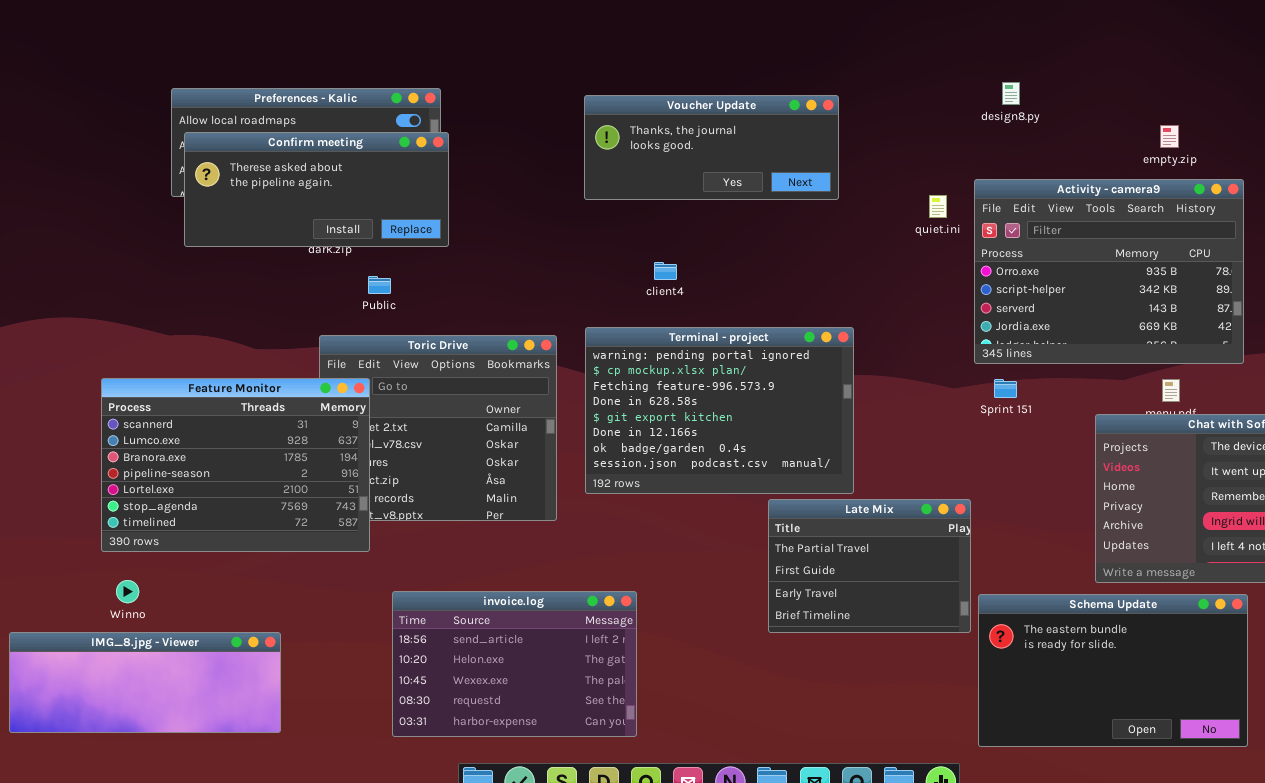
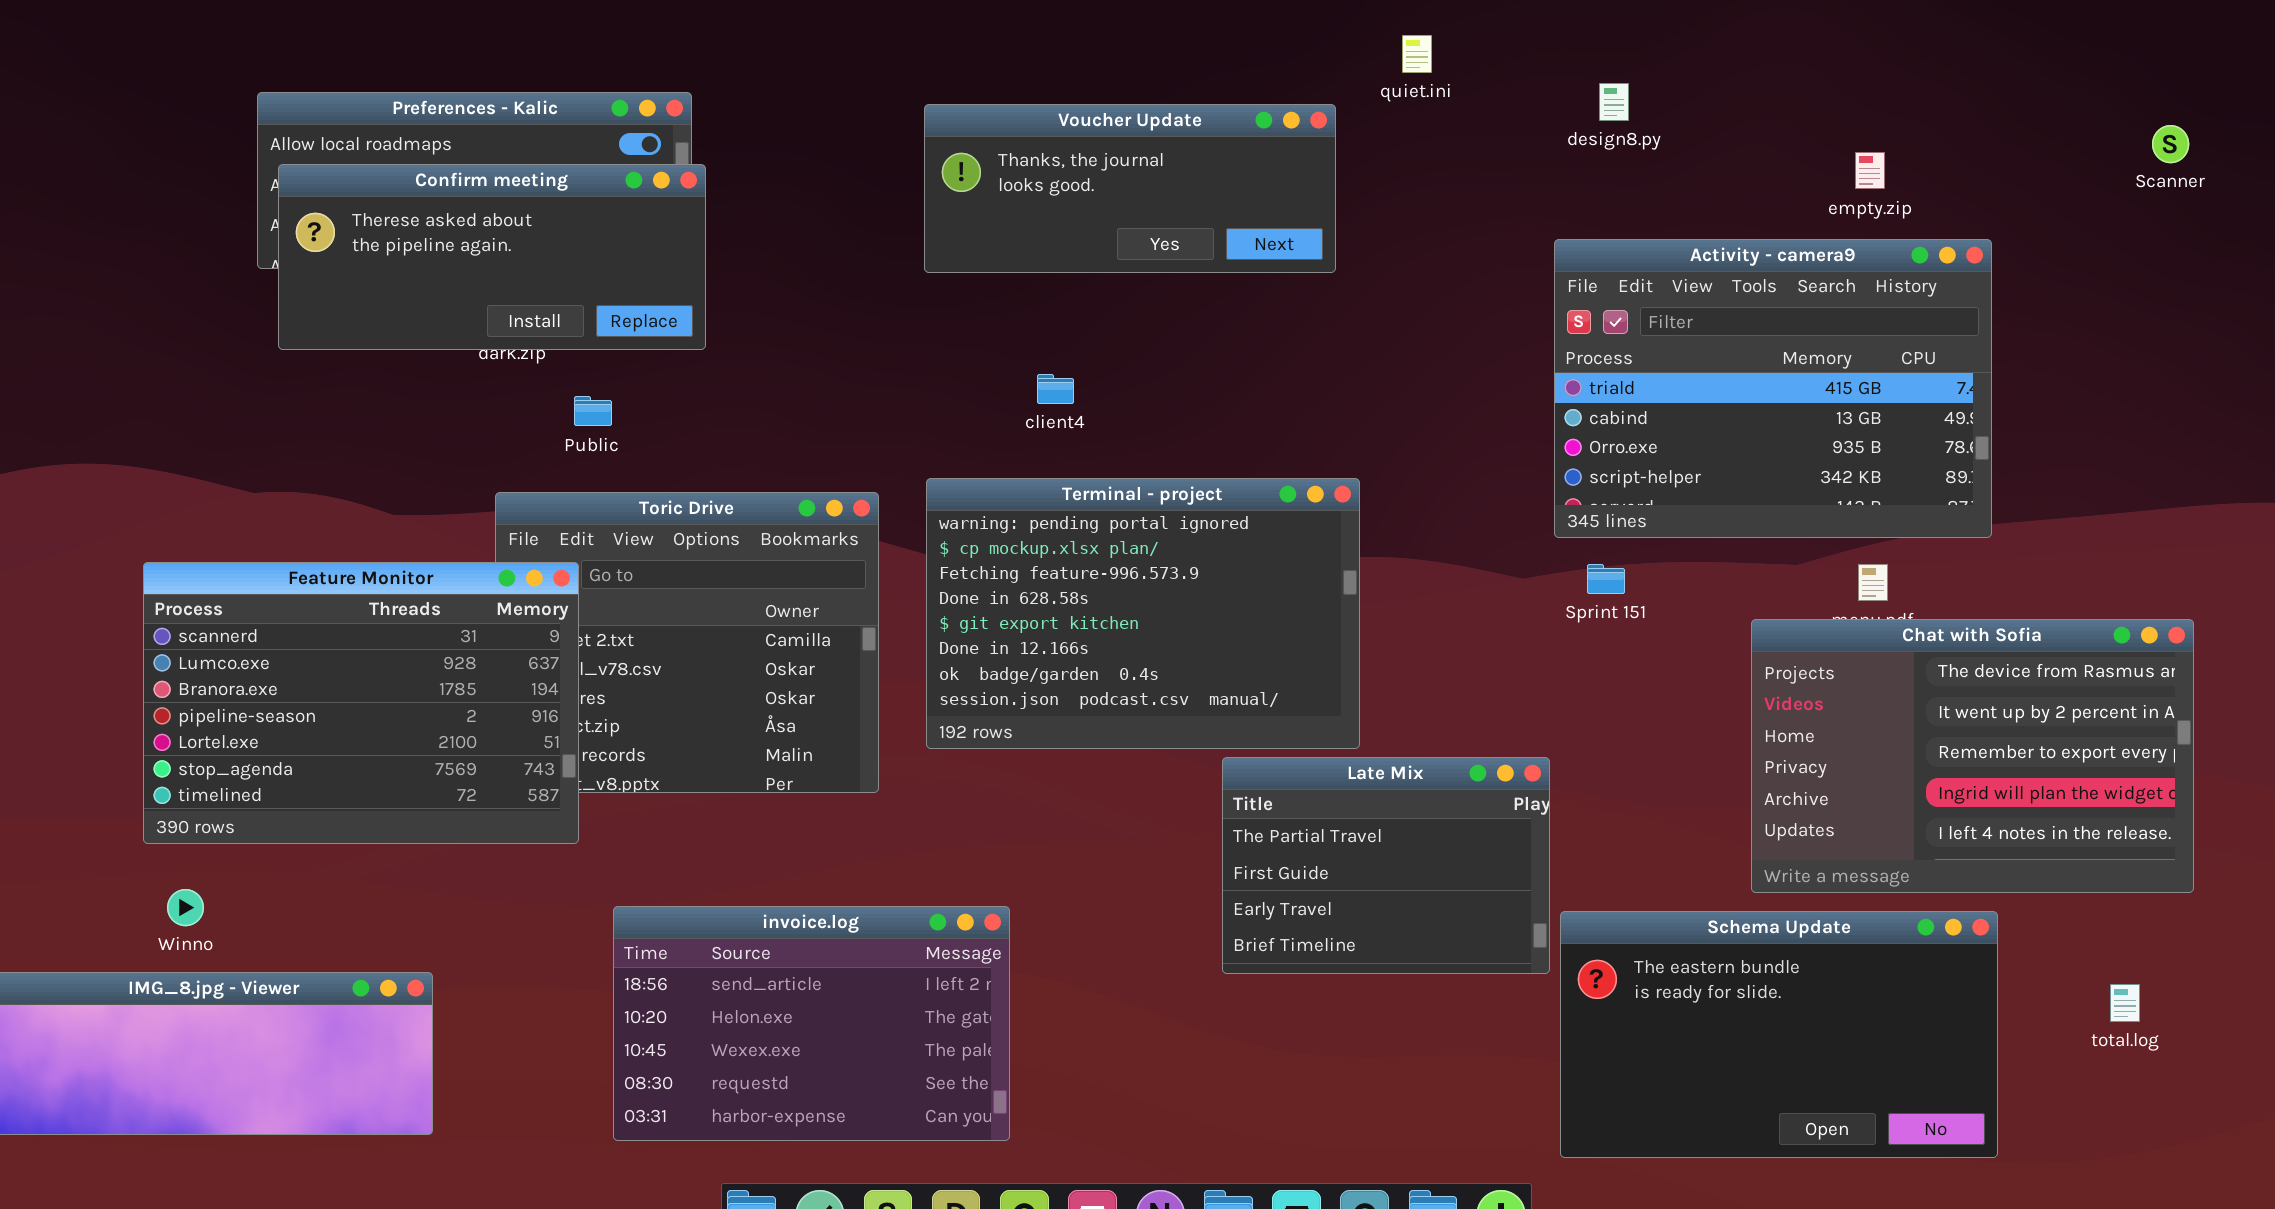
Activity - camera9: [974,179,1244,364] -> [1554,239,1992,538], scrolled up 2 rows
quiet.ini: [929,195,947,218] -> [1402,35,1432,73], moved

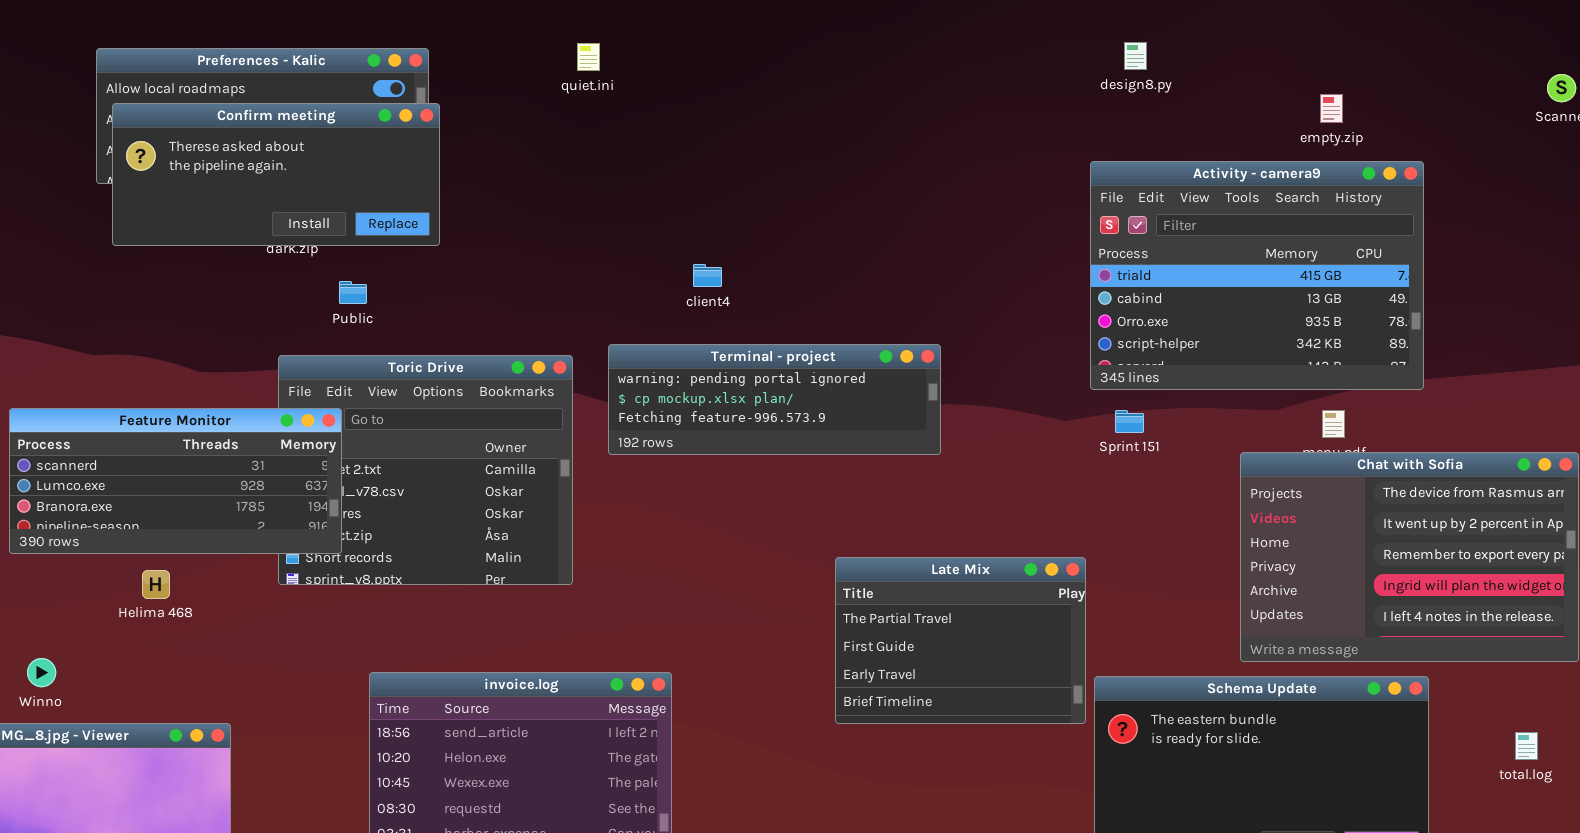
quiet.ini: [1402,35,1432,73] -> [577,43,600,71], moved
Voucher Update: [924,104,1336,273] -> none, closed
Terminal - project: [926,478,1360,749] -> [608,344,941,455], resized
Feature Monitor: [143,562,579,844] -> [9,408,342,554], resized

